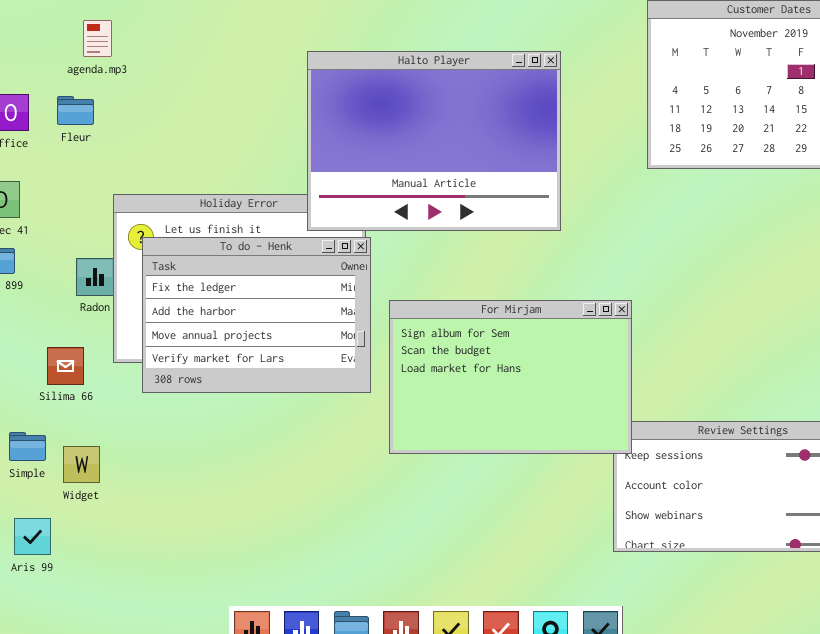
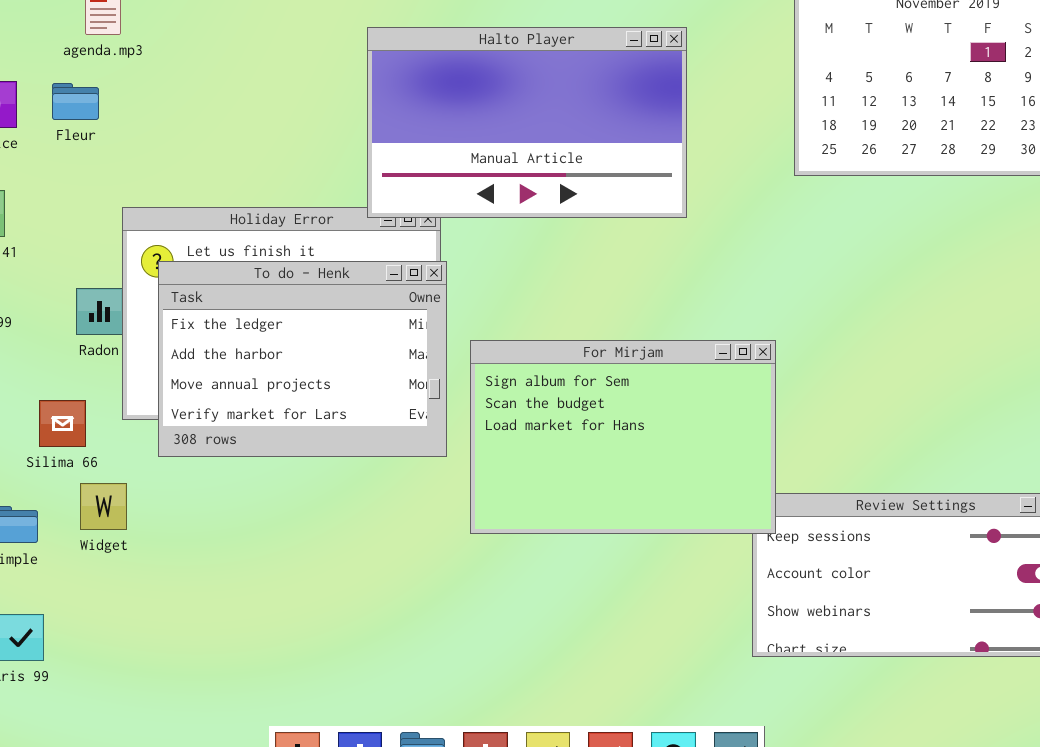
Halto Player: [307,51,561,231] -> [367,27,687,218], resized
Widget: [63,446,100,483] -> [80,483,127,530], moved

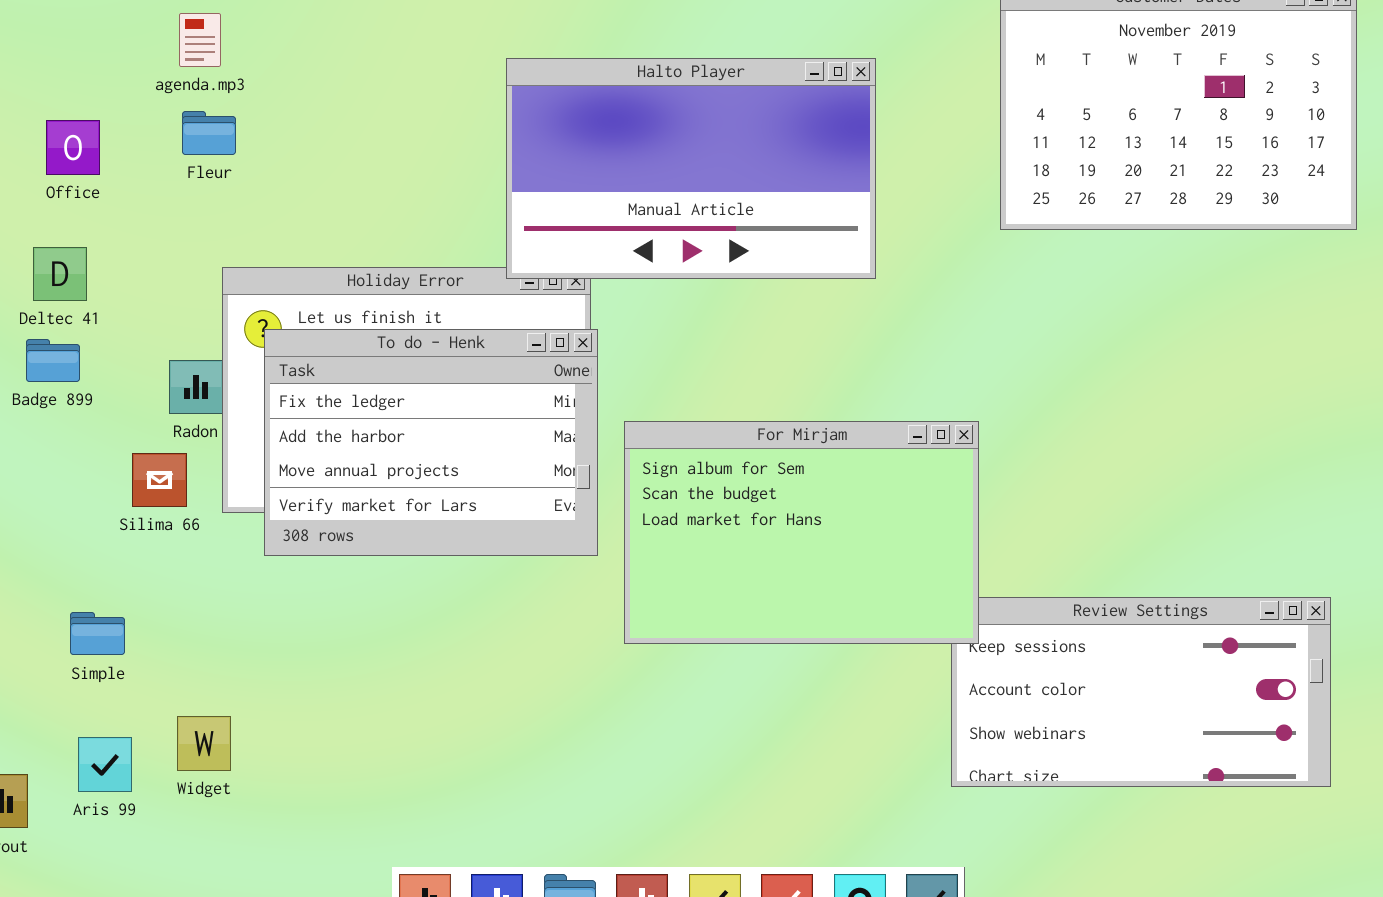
Fleur: [52,83,99,120] -> [182,111,236,155], moved
Silima 66: [39,400,86,447] -> [132,453,187,507], moved
Widget: [80,483,127,530] -> [177,716,231,771], moved

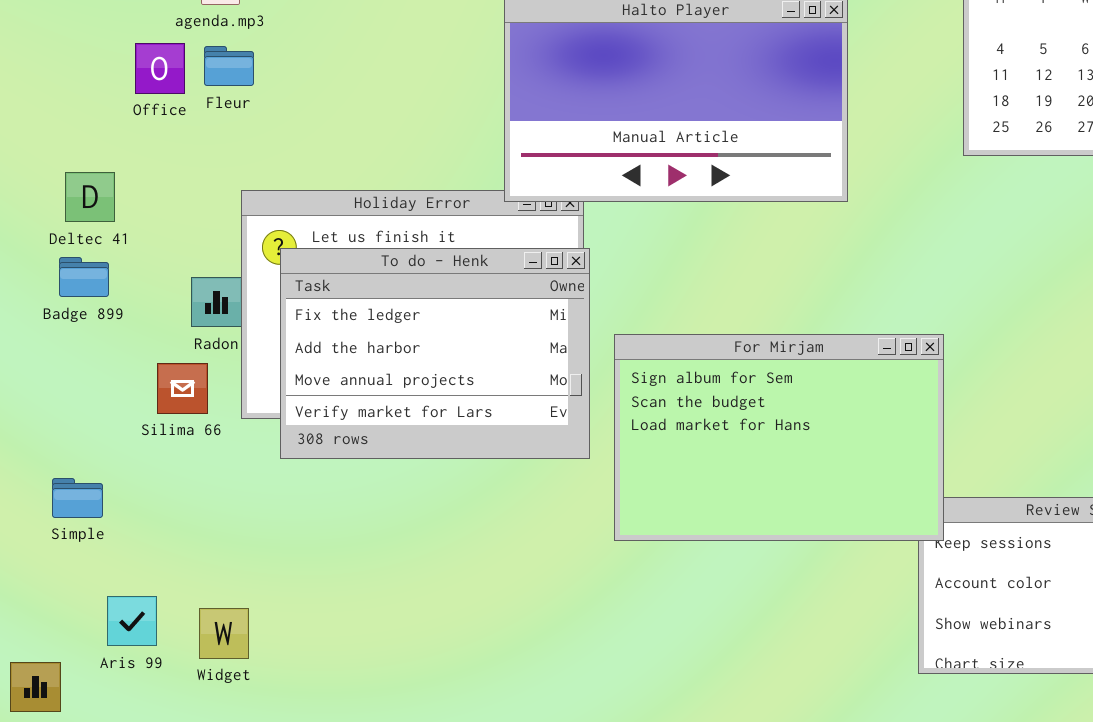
Office: [46,120,100,175] -> [135,43,185,94], moved
Simple: [70,612,125,655] -> [52,478,103,518], moved
Aris 99: [78,737,132,792] -> [107,596,157,646], moved

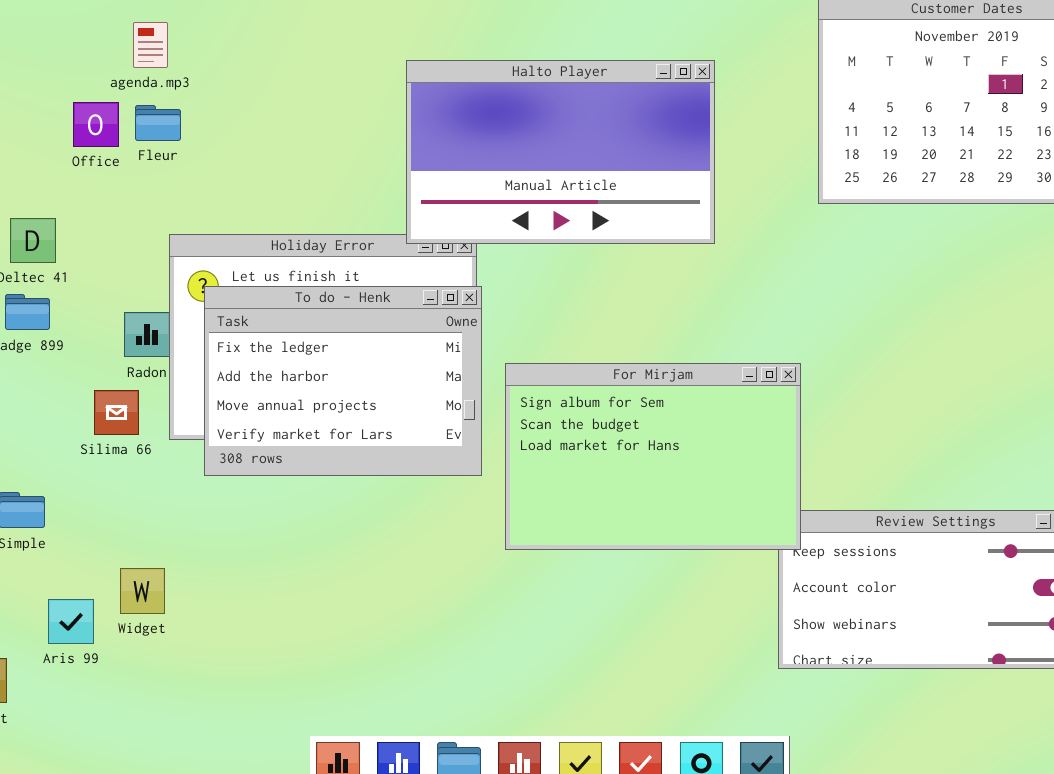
Widget: [199,608,249,659] -> [120,568,165,614], moved

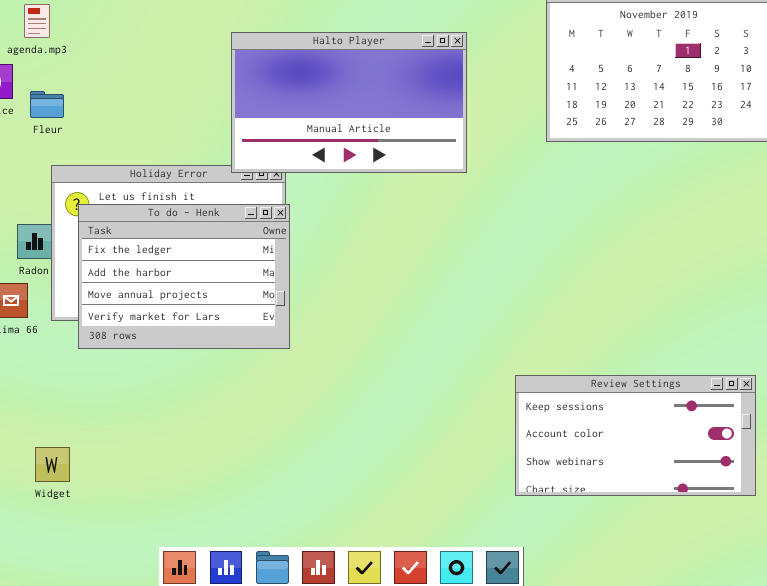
Fleur: [135,105,181,141] -> [30,91,64,118], moved
For Mirjam: [505,363,801,550] -> none, closed
Widget: [120,568,165,614] -> [35,447,70,482], moved

